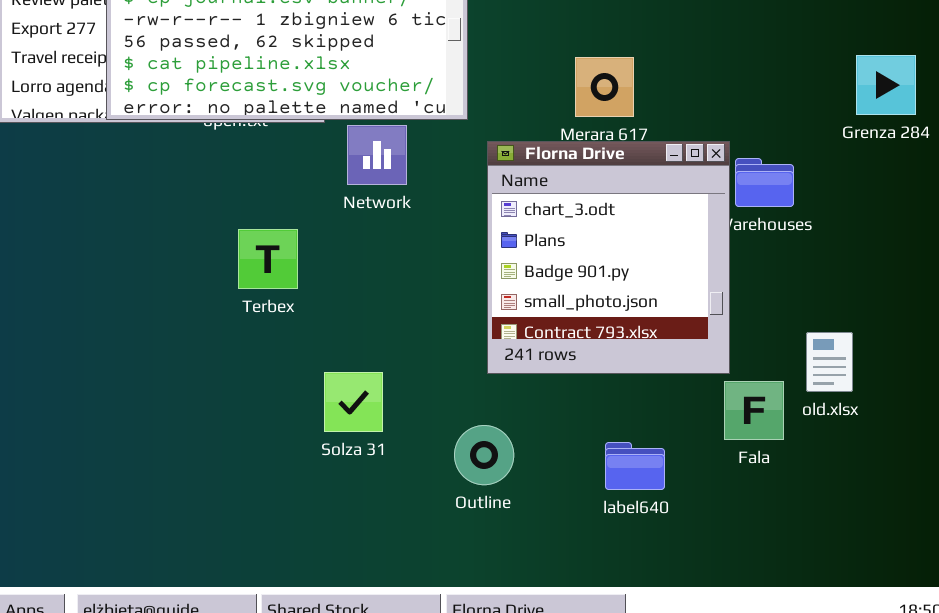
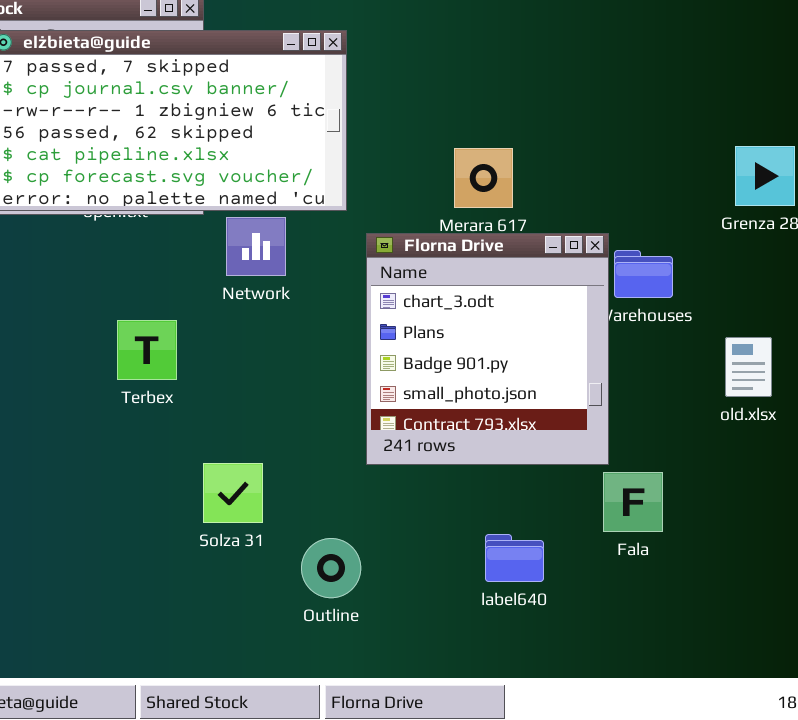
old.xlsx: [806,332,853,392] -> [725,337,772,397], moved
Outline: [454,425,514,485] -> [301,538,361,598], moved

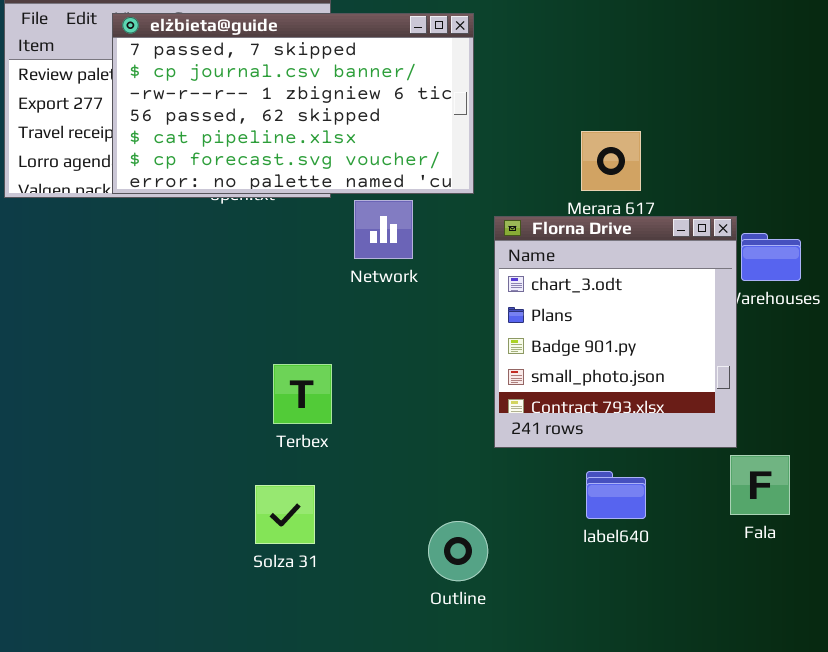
Terbex: [117,320,177,380] -> [273,364,332,424], moved
Solza 31: [203,463,263,523] -> [255,485,315,544], moved
label640: [485,534,544,582] -> [586,471,646,519], moved

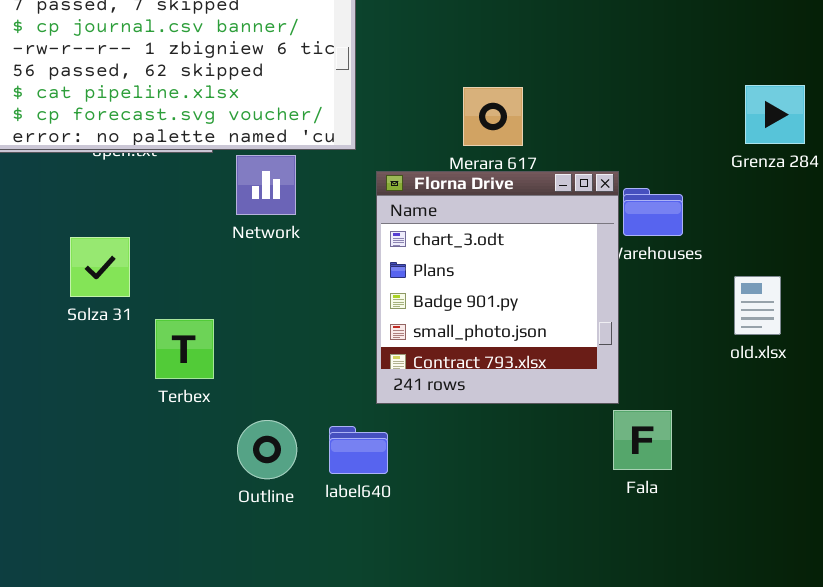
label640: [586,471,646,519] -> [329,426,388,474], moved
Solza 31: [255,485,315,544] -> [70,237,130,297], moved
Outline: [428,521,488,581] -> [237,420,297,479], moved

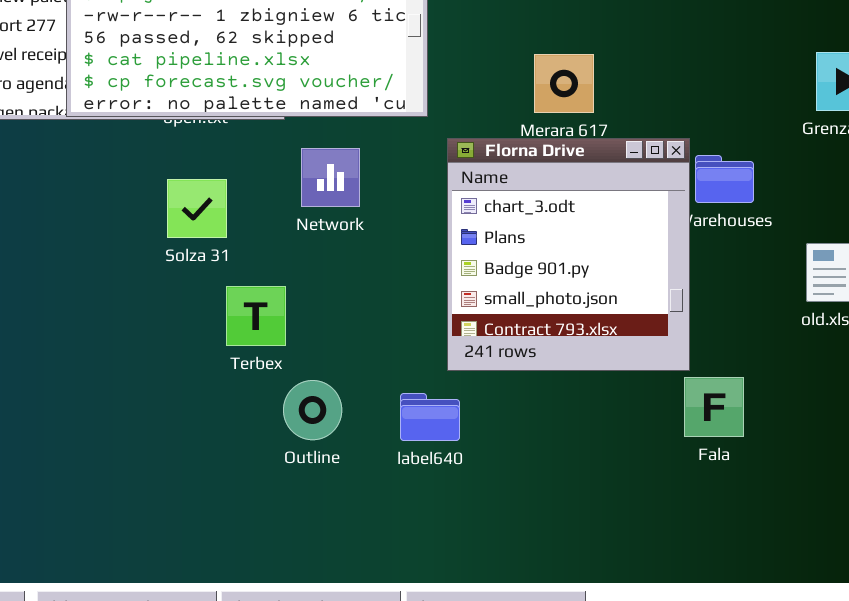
Network: [236,155,296,215] -> [301,148,360,207], moved
Solza 31: [70,237,130,297] -> [167,179,227,238], moved
Outline: [237,420,297,479] -> [283,380,342,440], moved

